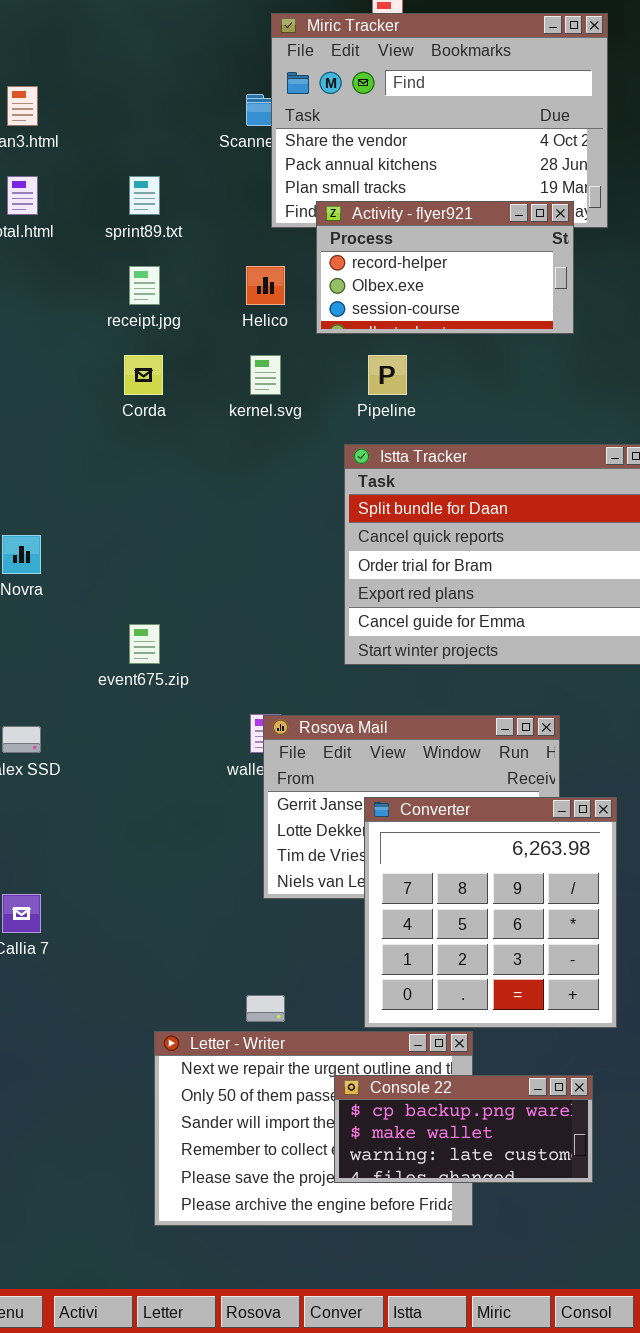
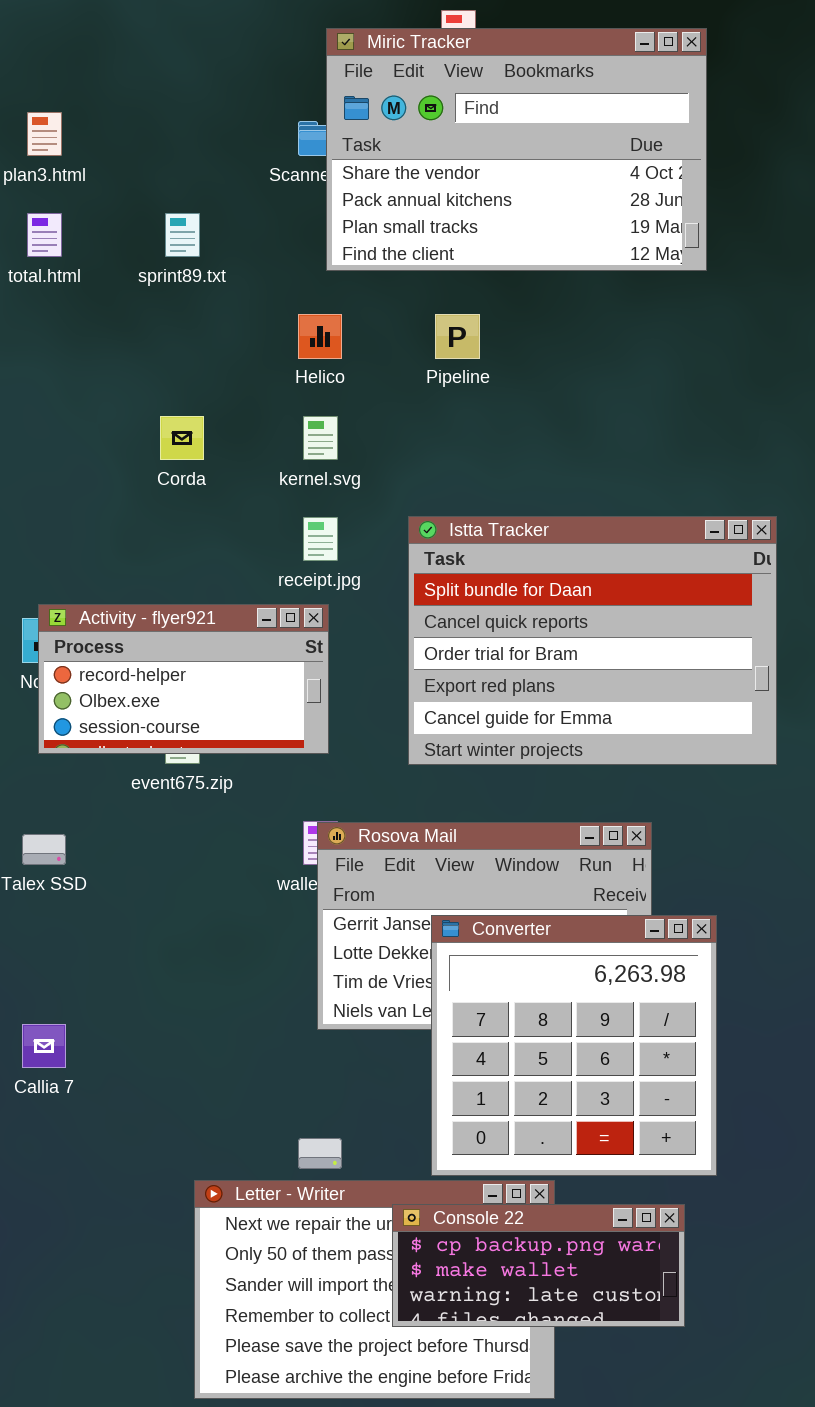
Activity - flyer921: [316,201,574,334] -> [38,604,329,754], moved
receipt.jpg: [129,266,160,305] -> [303,517,338,561], moved
Pipeline: [368,355,407,395] -> [435,314,480,359], moved
Console 22: [334,1075,593,1183] -> [392,1204,685,1327], moved

